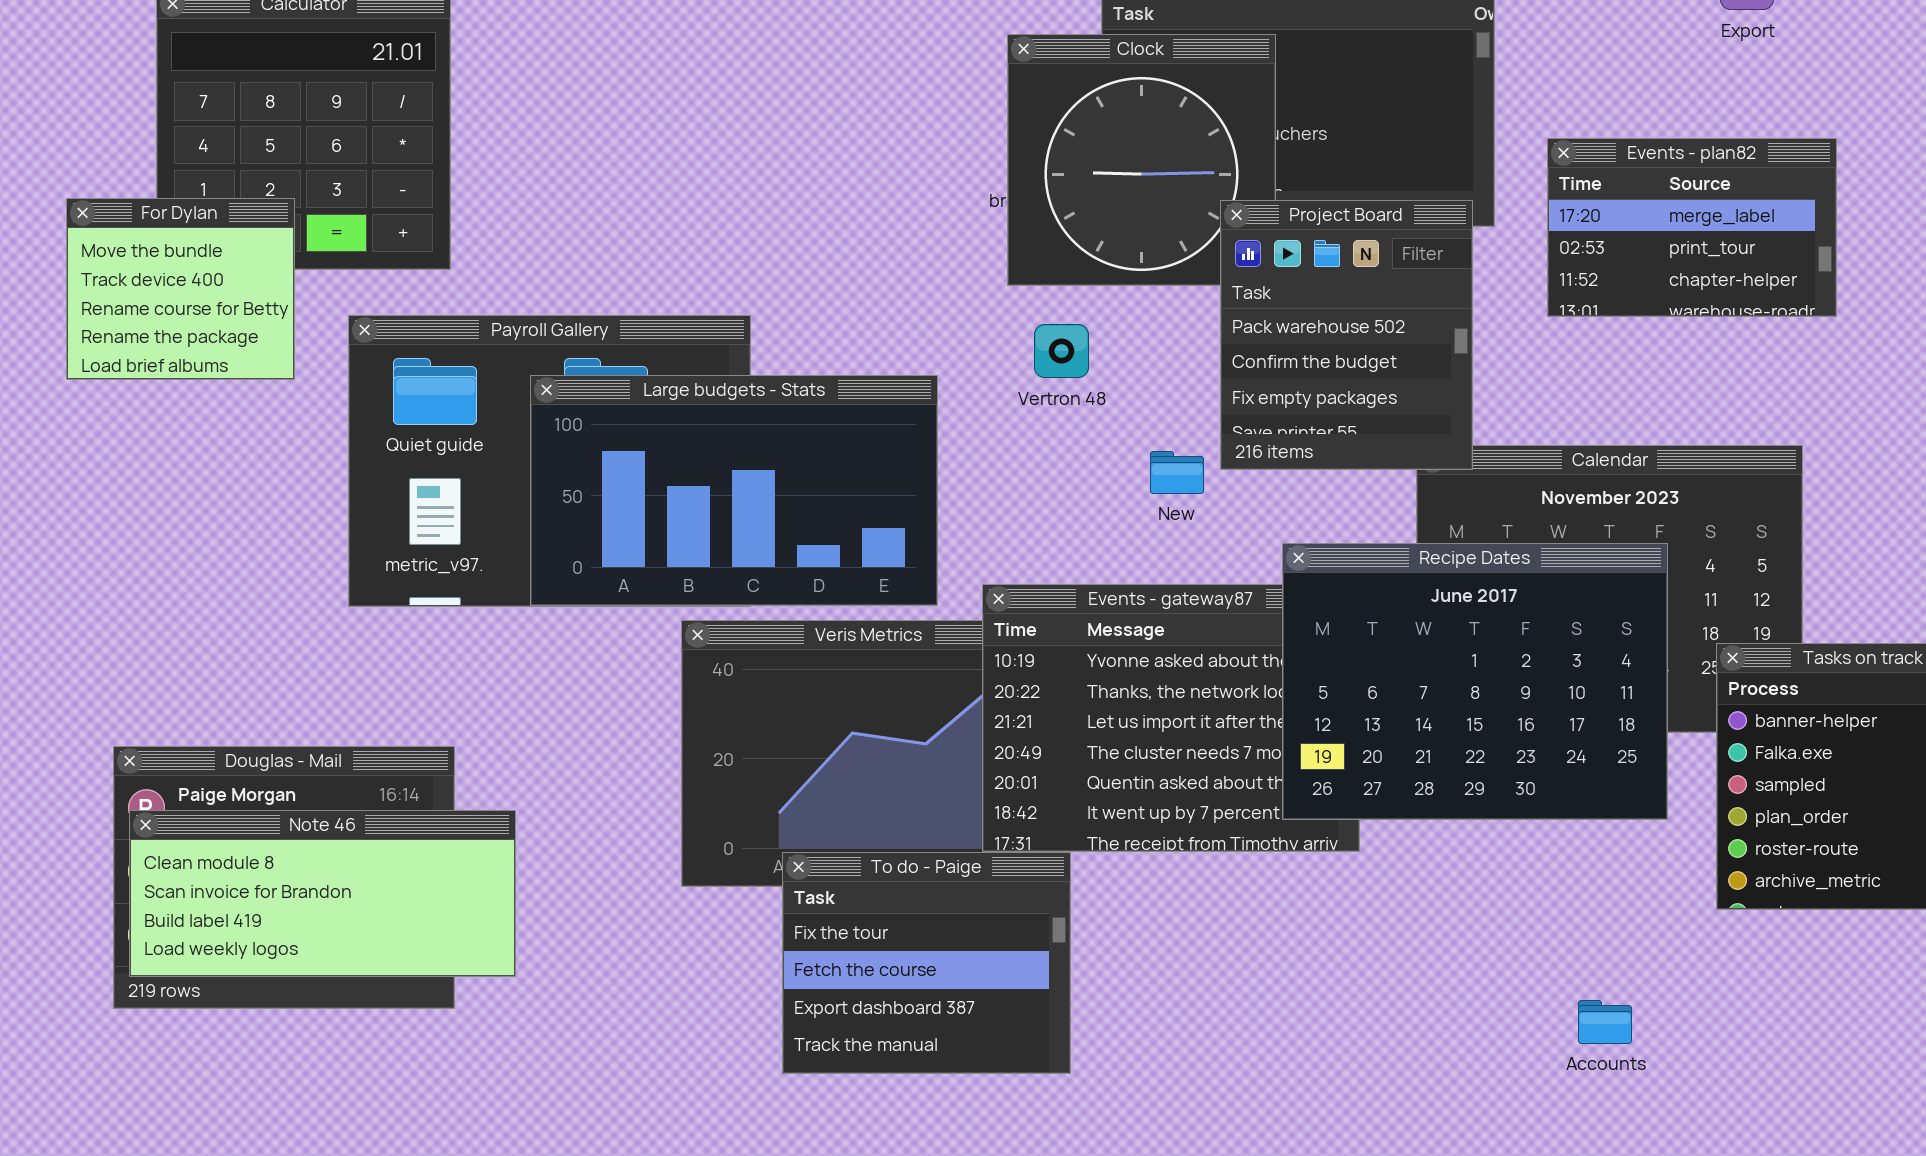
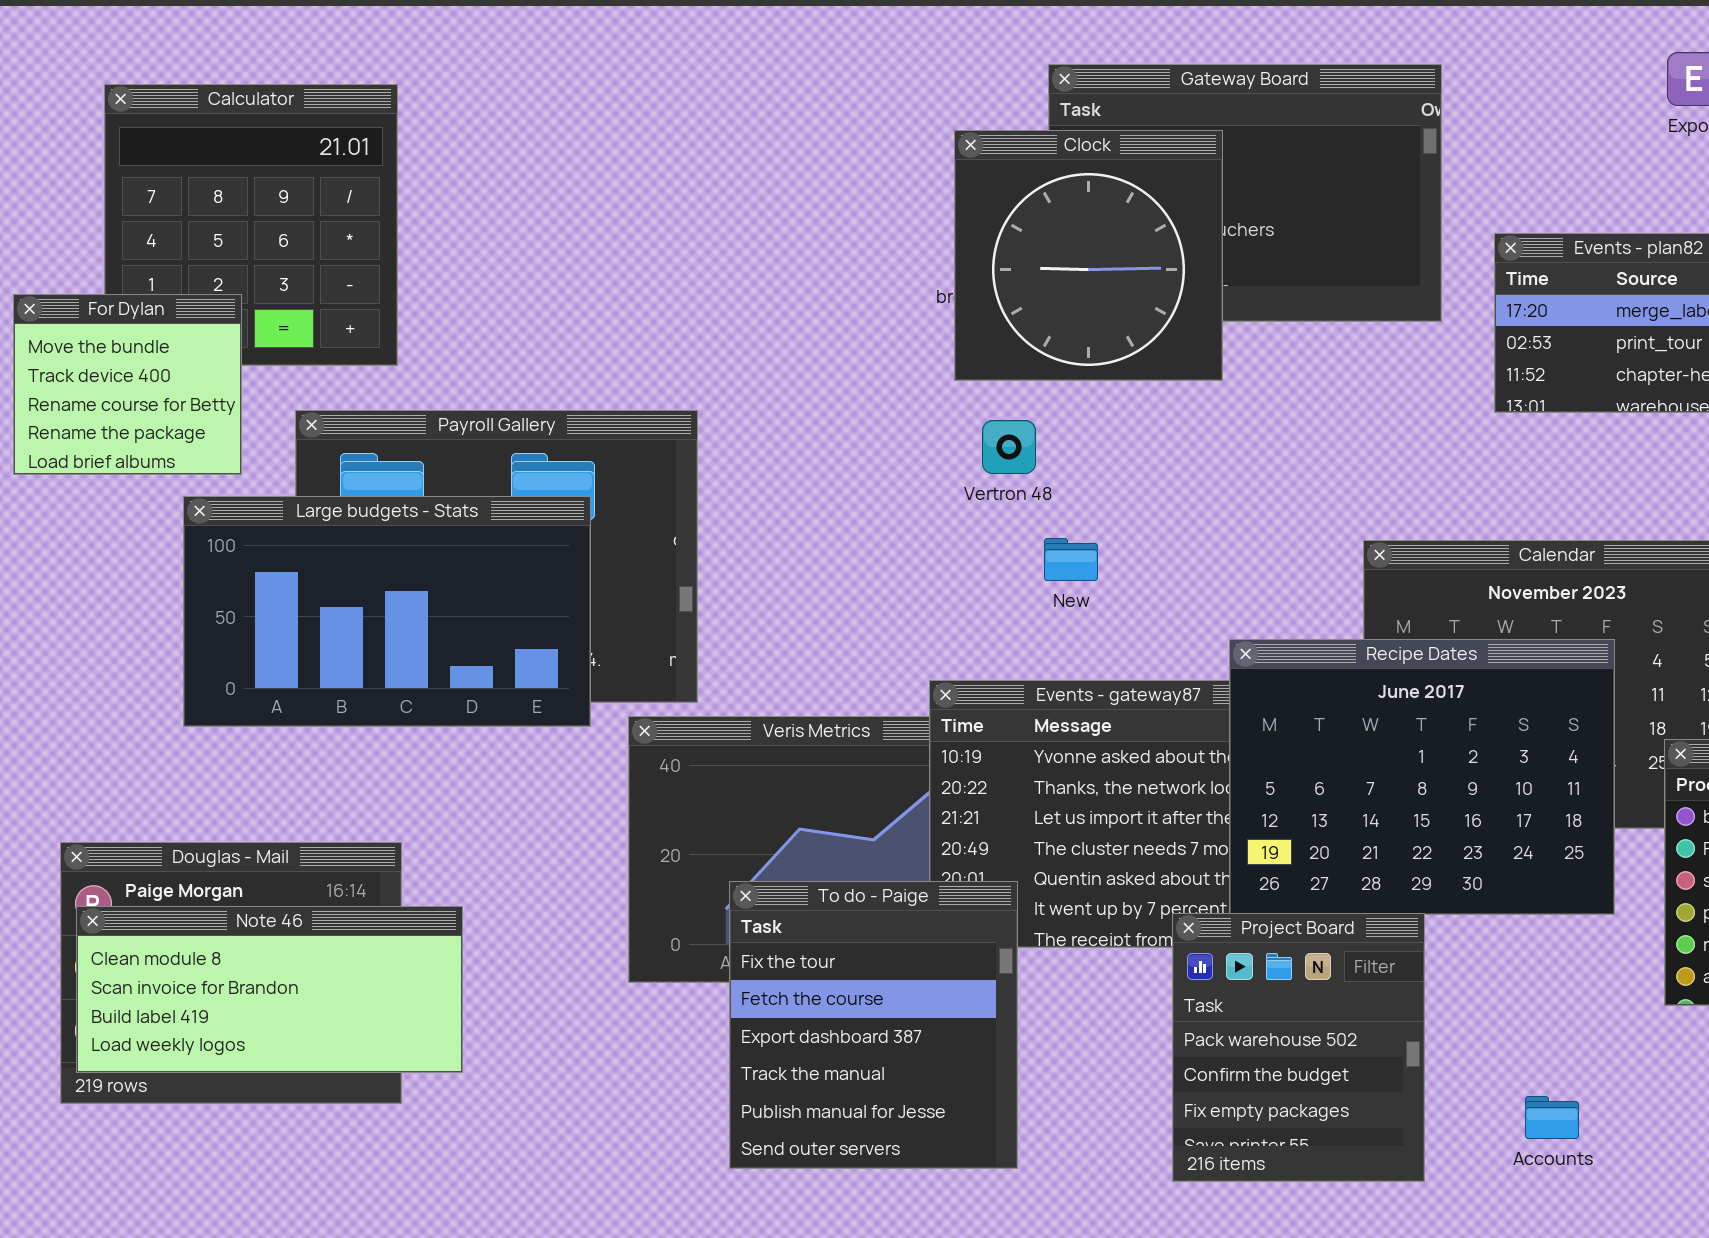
Project Board: [1220,200,1473,470] -> [1172,913,1425,1182], moved
Large budgets - Stats: [530,375,938,606] -> [183,496,591,727], moved
New: [1150,451,1204,494] -> [1044,538,1098,581], moved
To do - Paige: [782,852,1071,1074] -> [729,881,1018,1169], resized

